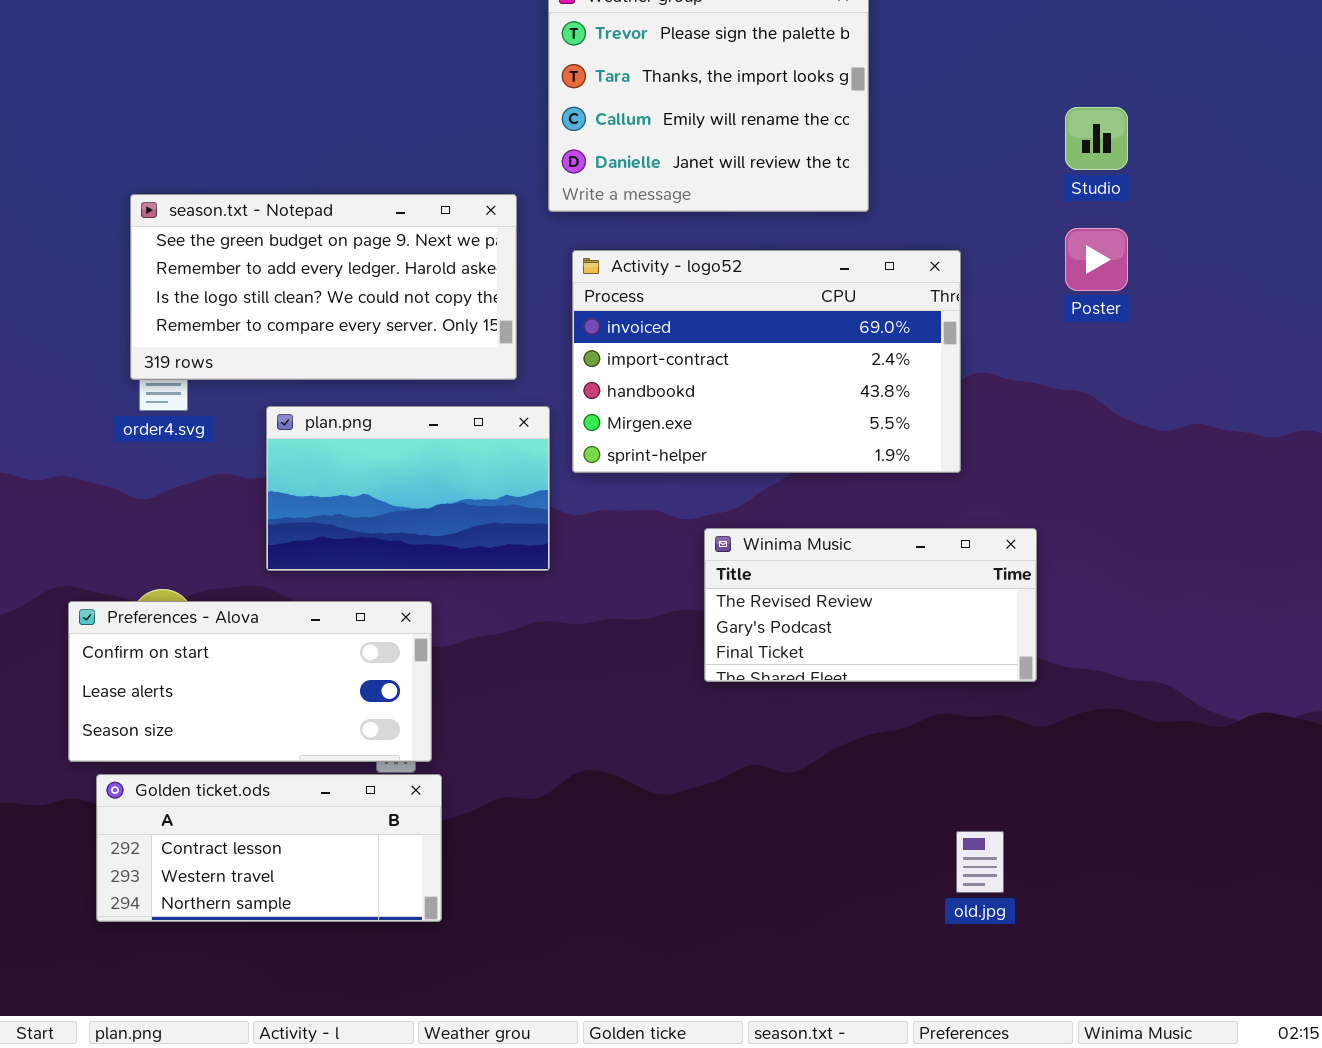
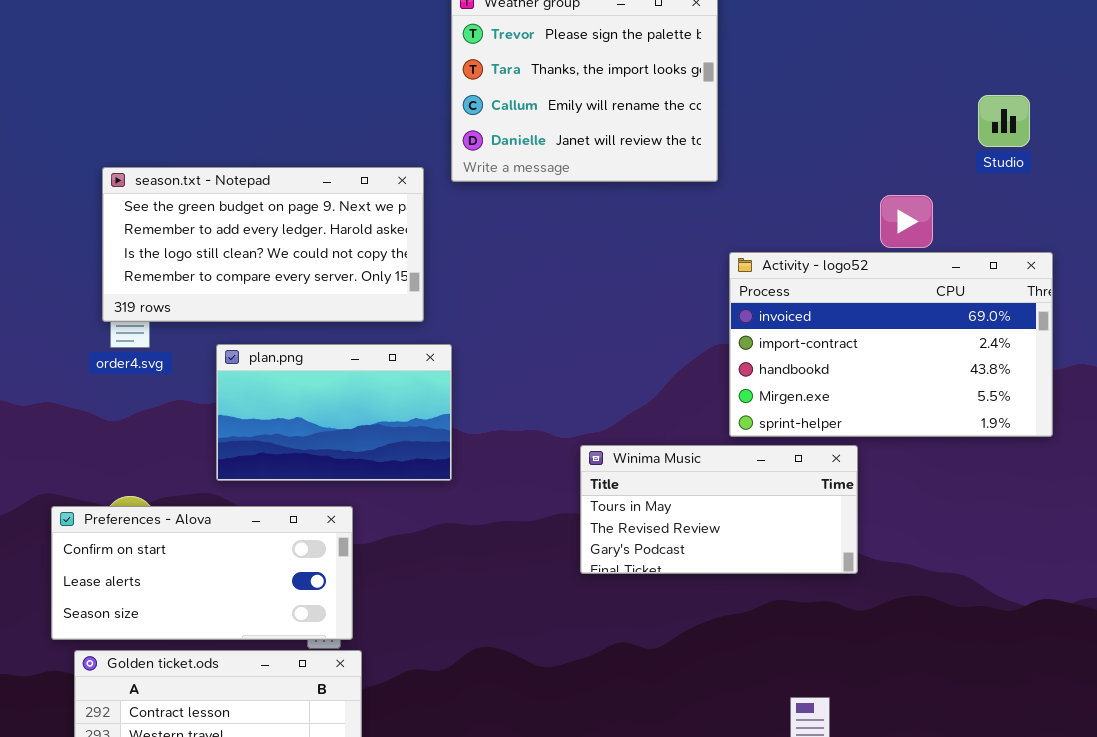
Studio: [1065,107,1128,170] -> [978,95,1030,147], moved
Activity - logo52: [572,250,961,473] -> [729,252,1053,437], moved
Winima Music: [704,528,1037,682] -> [580,445,858,574], scrolled up 1 row

